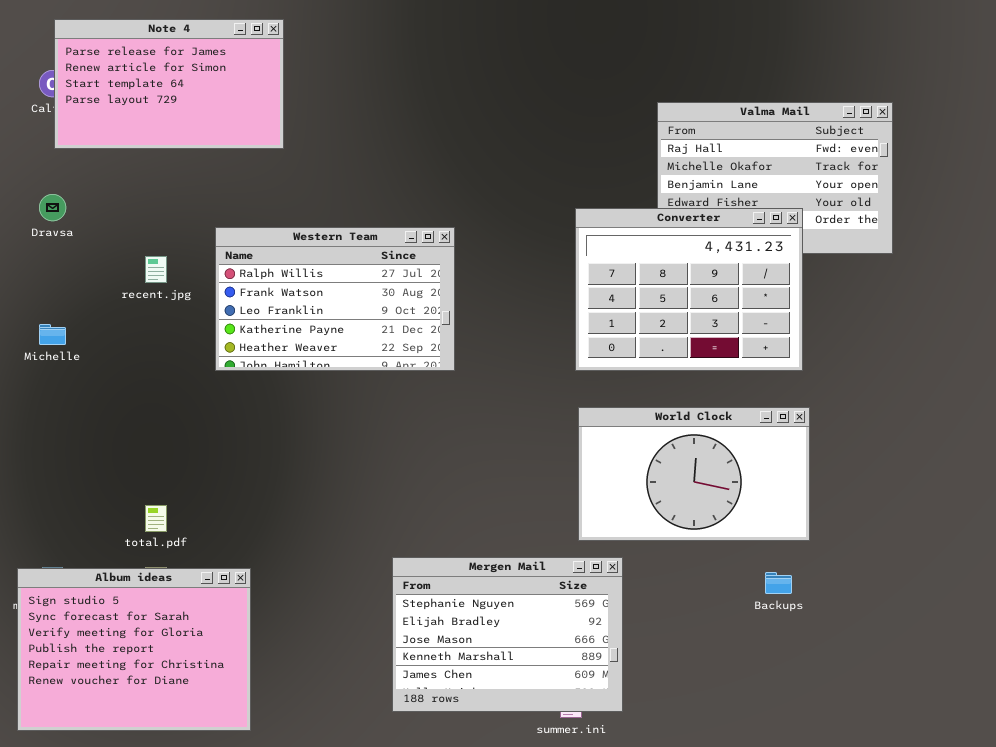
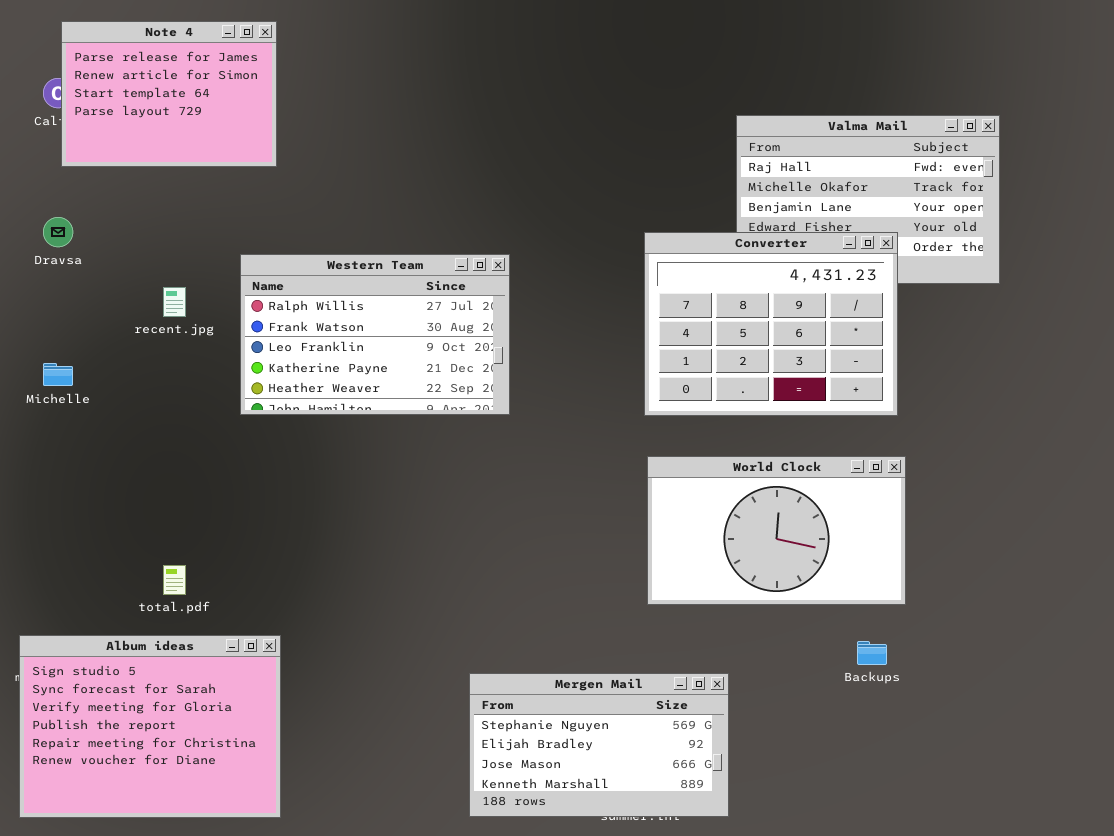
Note 4: [54,19,284,149] -> [61,21,277,167], resized
Mergen Mail: [392,557,623,712] -> [469,673,729,817], moved, resized

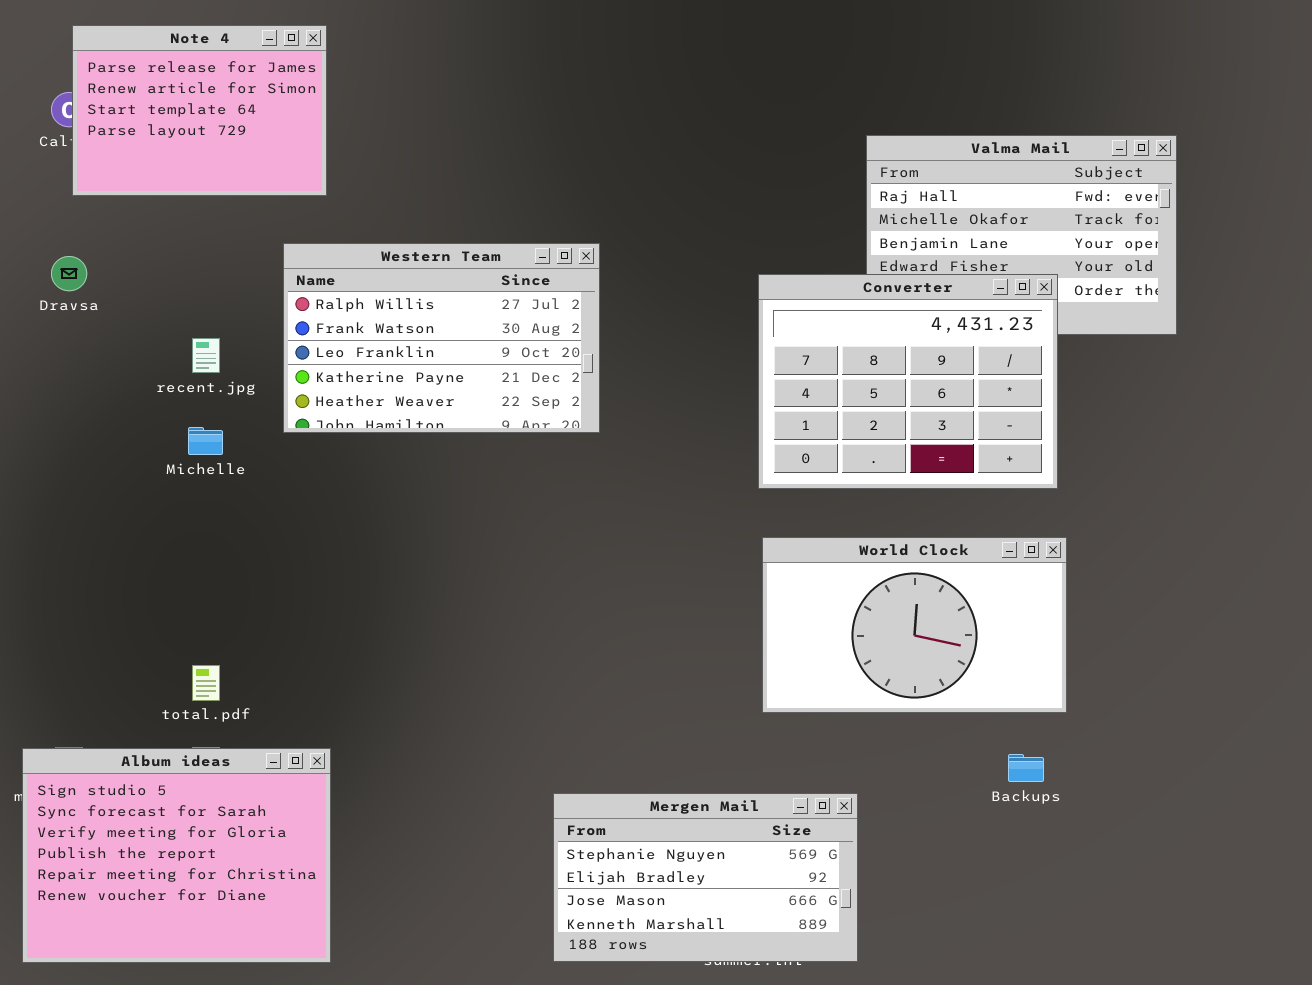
Western Team: [240,254,510,415] -> [283,243,600,433], moved
Michelle: [43,363,73,386] -> [188,427,223,455], moved

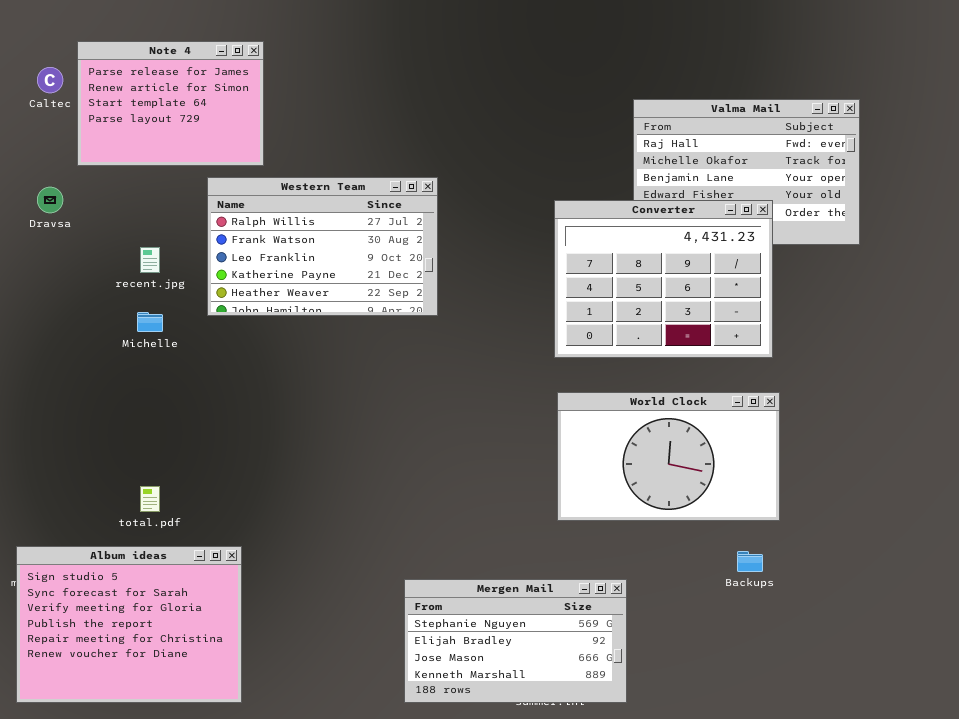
Note 4: [72,25,327,196] -> [77,41,264,166], moved

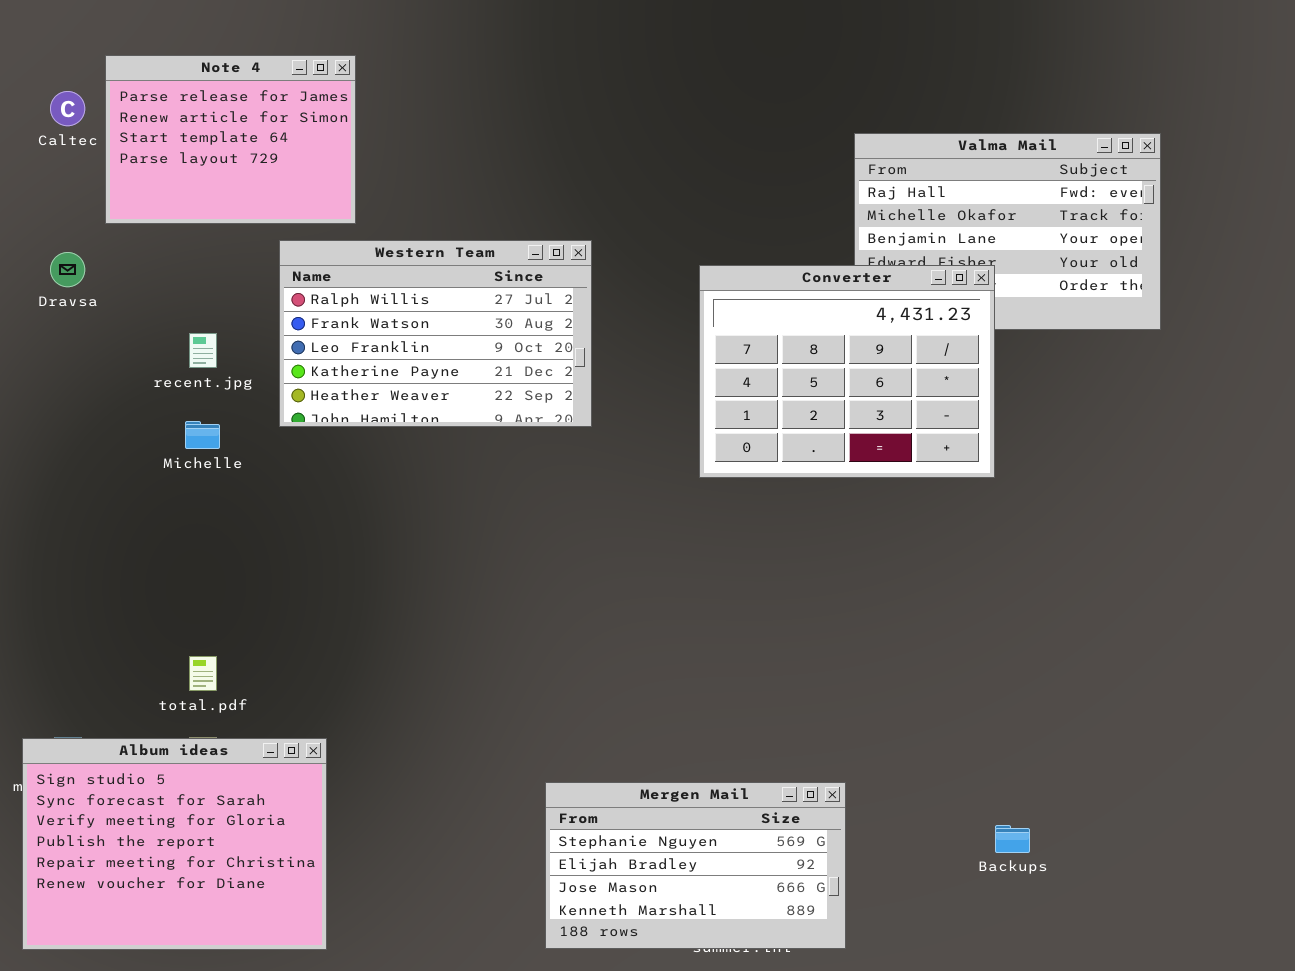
Converter: [554,200,773,358] -> [699,265,995,478], moved
World Clock: [557,392,780,521] -> none, closed
Backups: [737,551,763,572] -> [995,825,1030,853], moved

